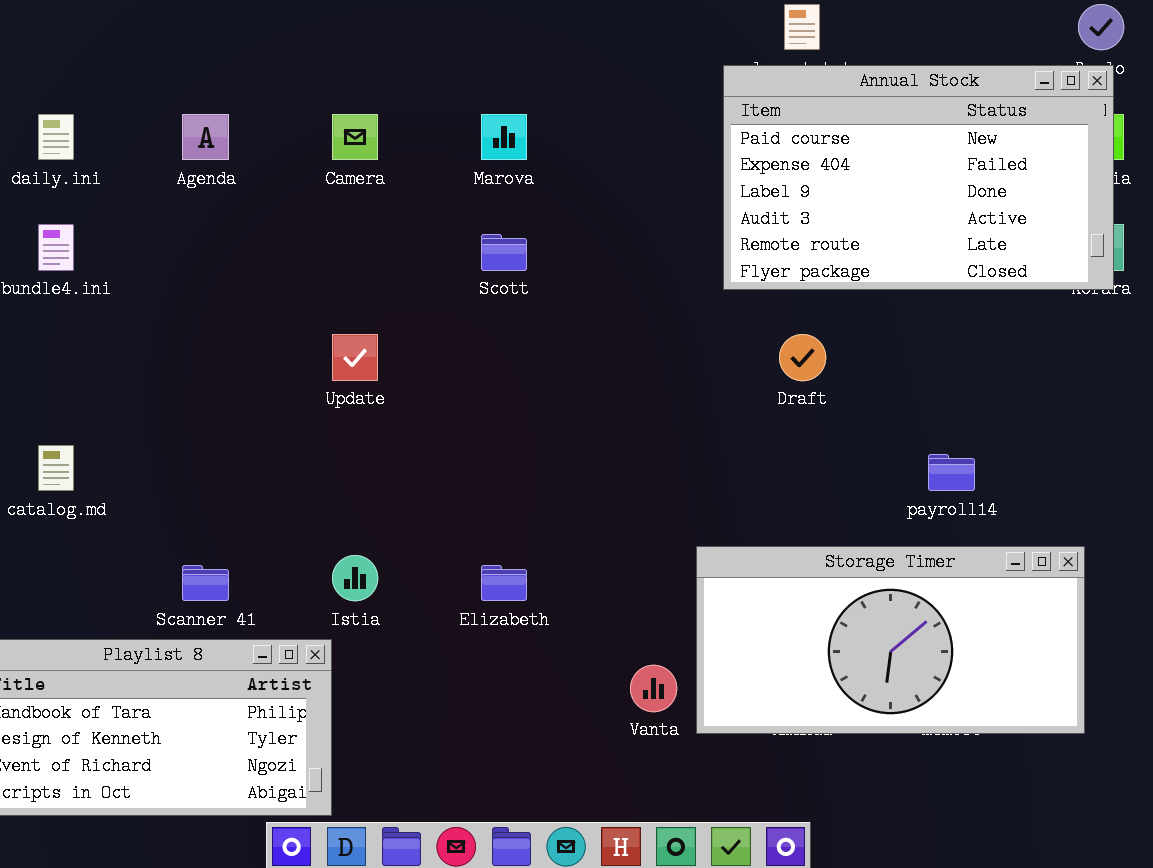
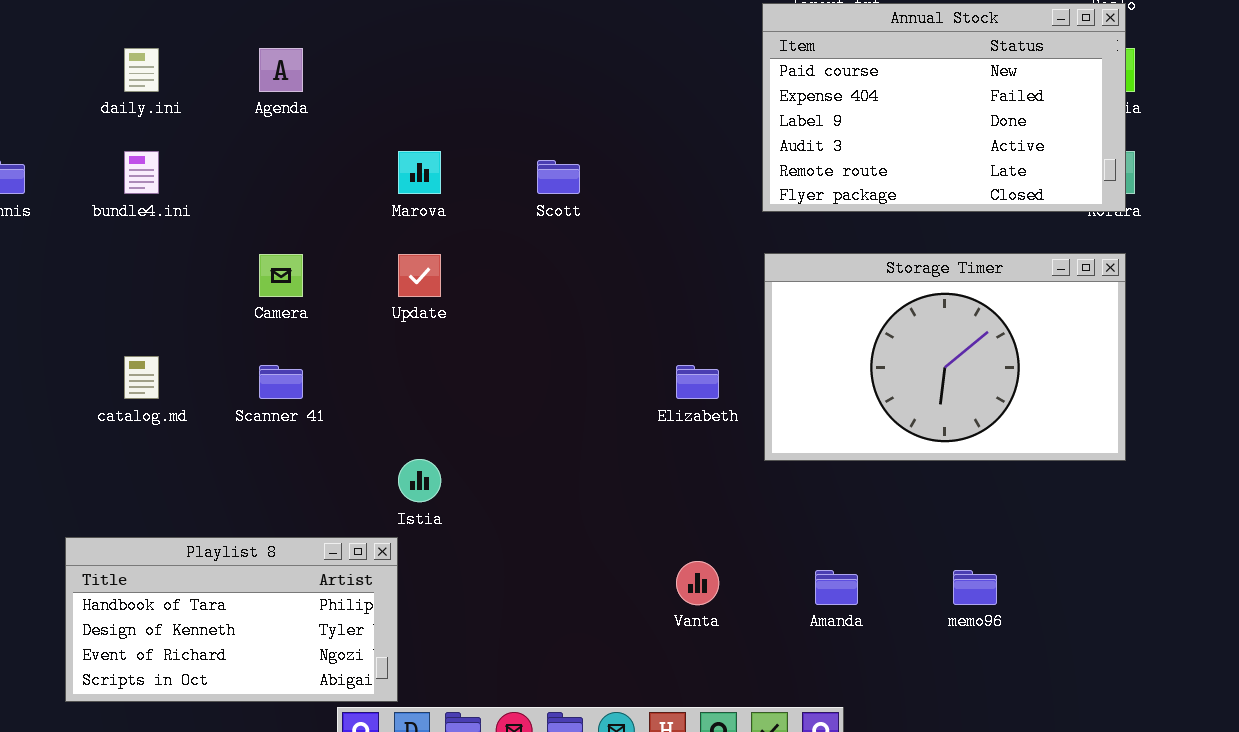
Camera: [332,114,378,160] -> [259,254,303,297], moved
Marova: [481,114,527,160] -> [398,151,441,194], moved
Storage Timer: [696,546,1085,734] -> [764,253,1126,461], moved, resized
Scanner 41: [182,565,229,601] -> [259,365,303,399], moved
Elizabeth: [481,565,527,601] -> [676,365,719,399], moved

